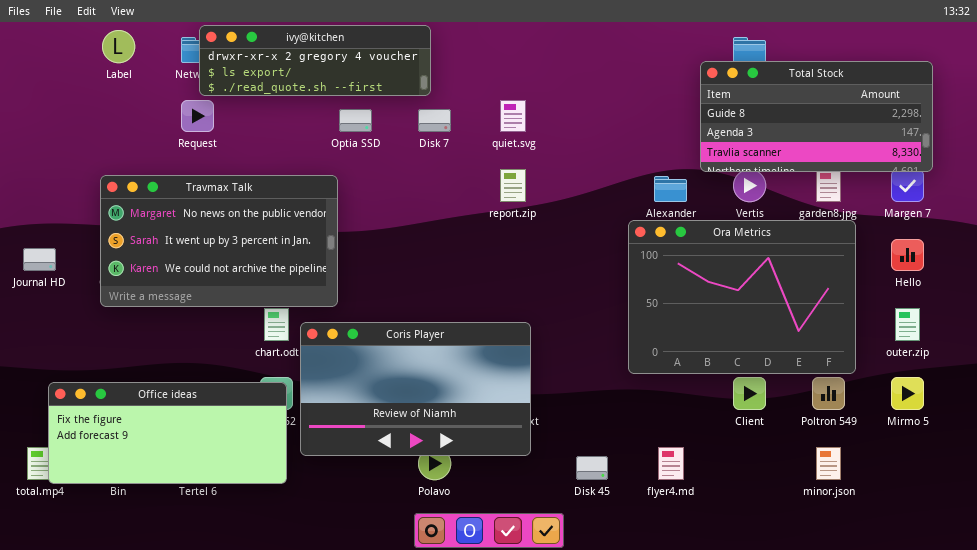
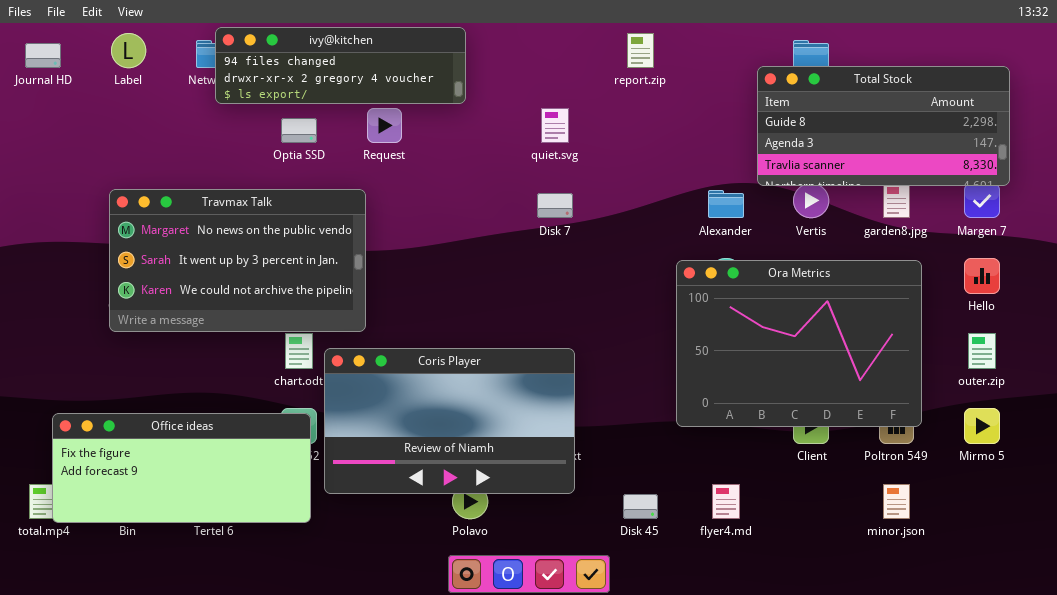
ivy@kitchen: [199,25,431,96] -> [215,27,466,104], scrolled up 1 row
Request: [181,100,214,132] -> [367,108,402,143], moved
Optia SSD: [339,109,372,132] -> [281,118,317,143], moved
Disk 7: [418,109,451,132] -> [537,193,573,218], moved
report.zip: [500,169,526,202] -> [627,33,654,68], moved
Ora Metrics: [628,220,856,374] -> [676,260,922,427], moved
Journal HD: [23,248,56,271] -> [25,43,61,68], moved

